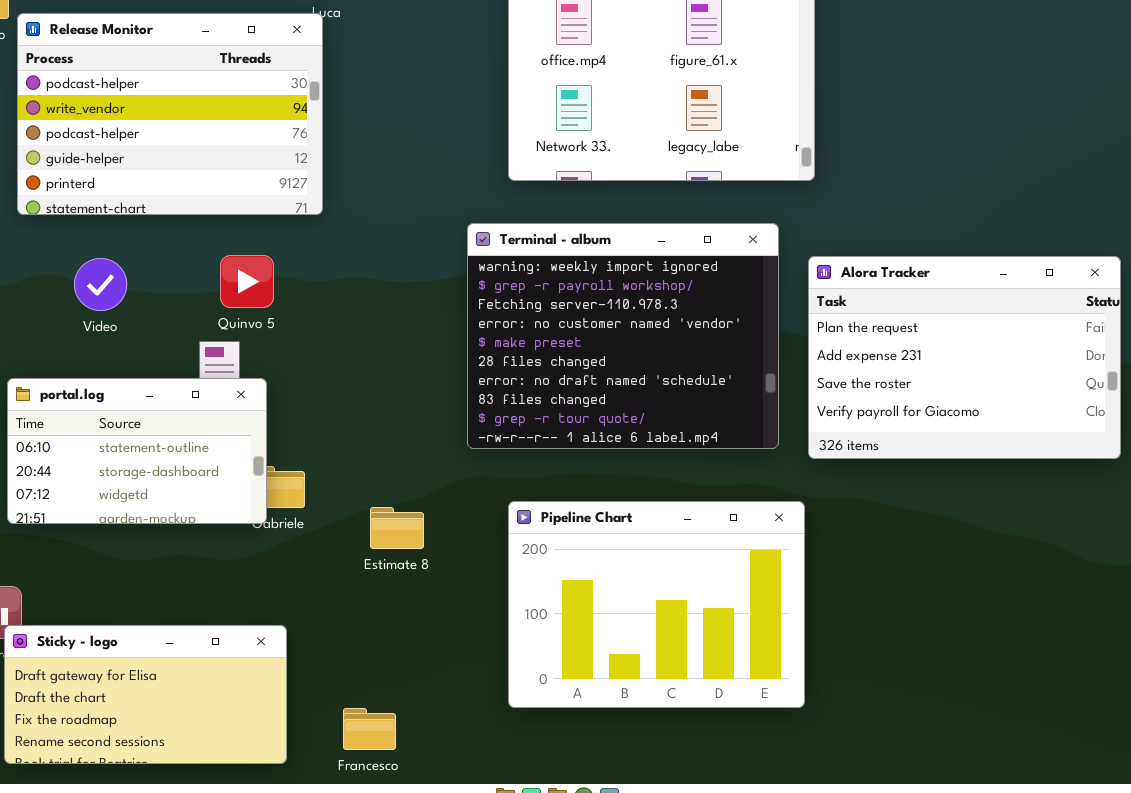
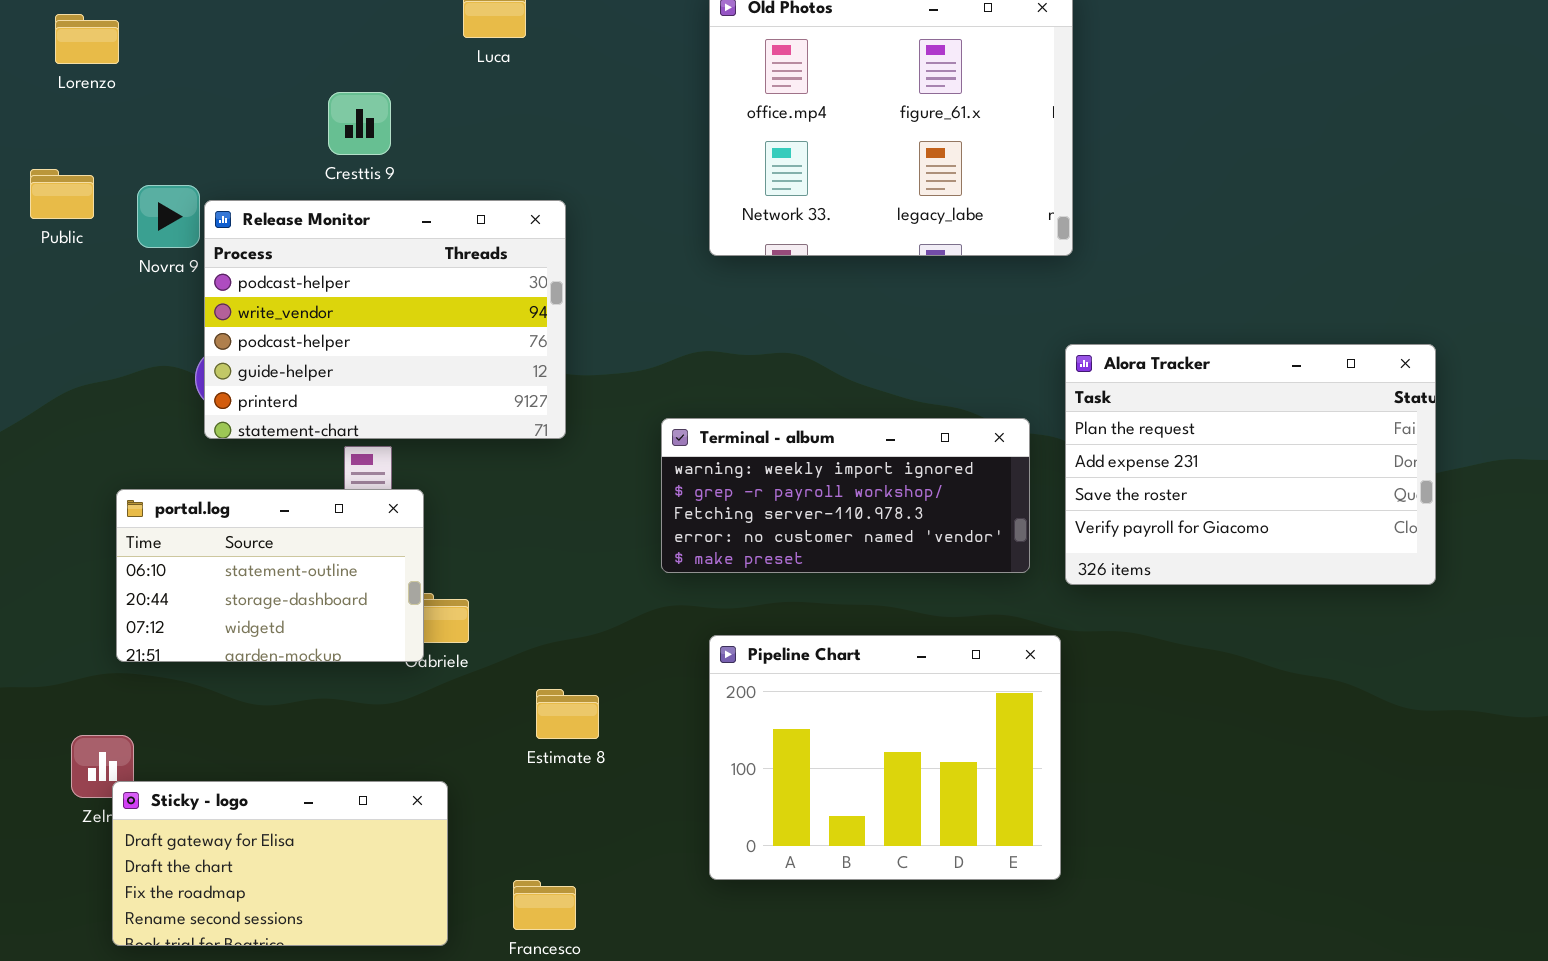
Release Monitor: [17,13,323,215] -> [204,200,566,439], moved
Terminal - album: [467,223,779,449] -> [661,418,1030,573], resized
Estimate 8: [370,507,424,549] -> [536,689,599,739], moved

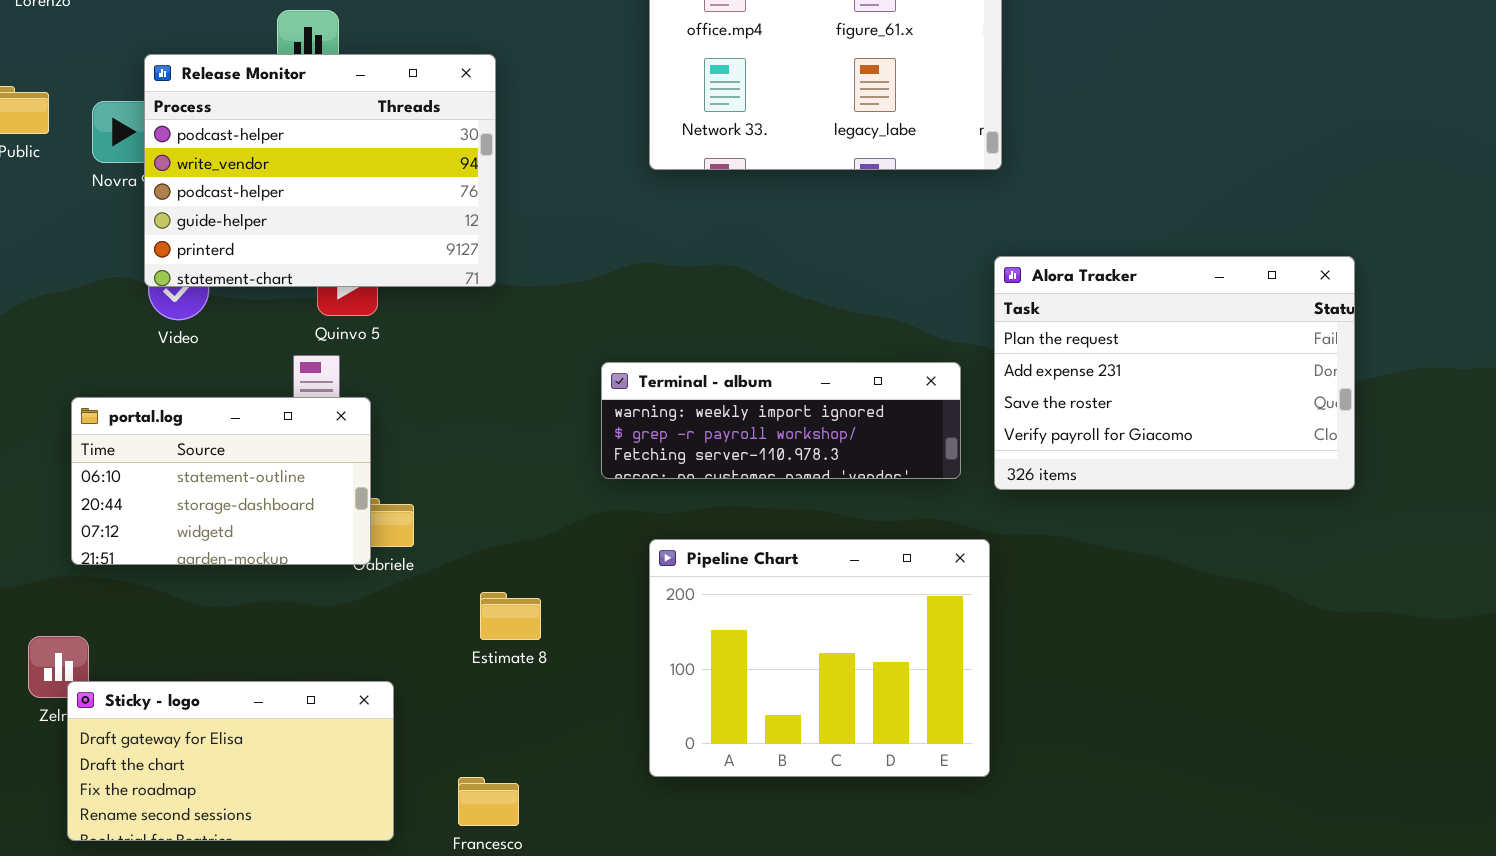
Release Monitor: [204,200,566,439] -> [144,54,496,287], moved
Terminal - album: [661,418,1030,573] -> [601,362,961,479], resized

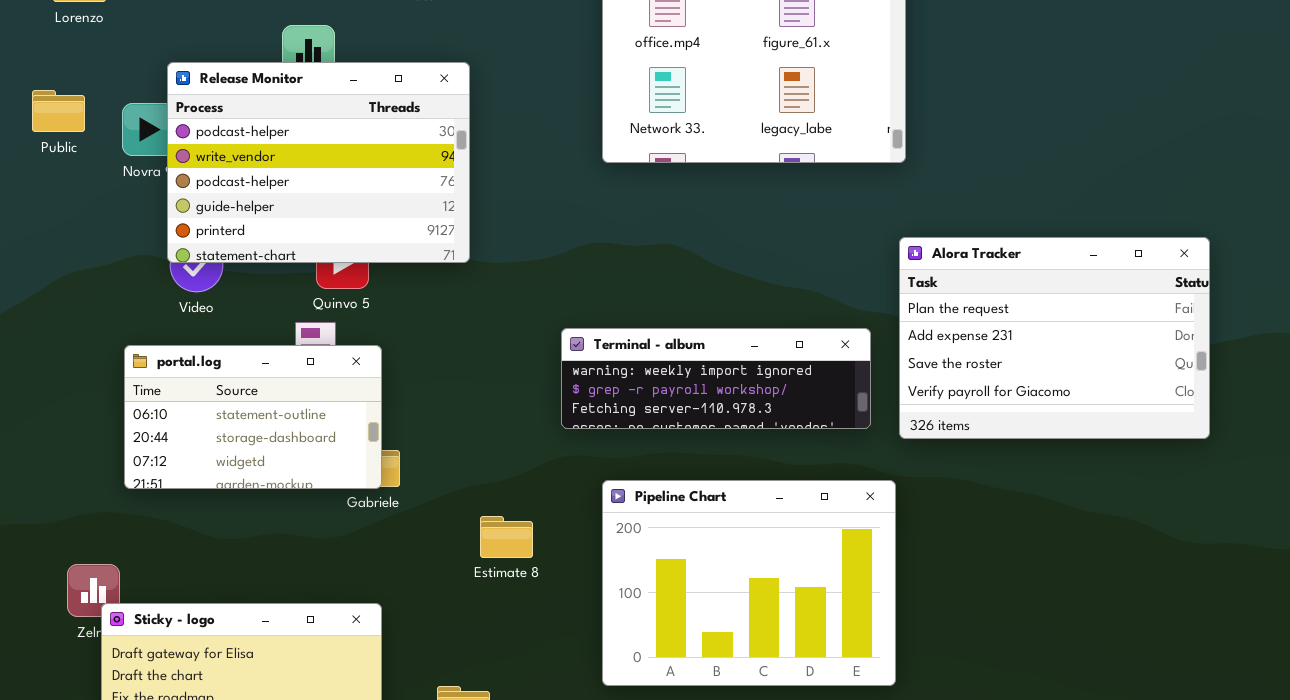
portal.log: [71,397,371,565] -> [124,345,382,489], moved
Estimate 8: [480,592,541,640] -> [480,516,533,558], moved

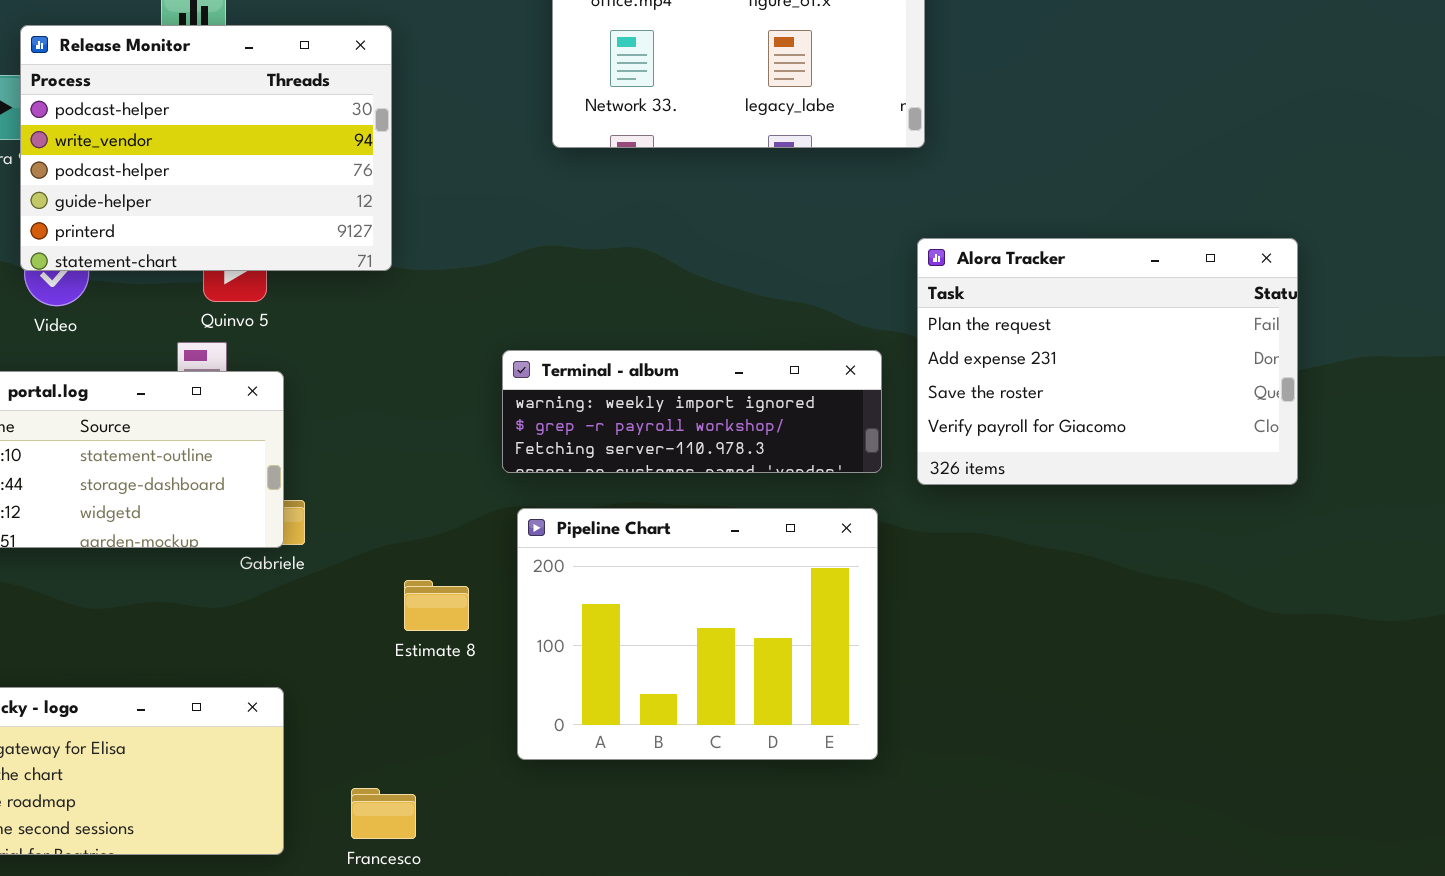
Pipeline Chart: [602,480,896,686] -> [517,508,878,760], moved

